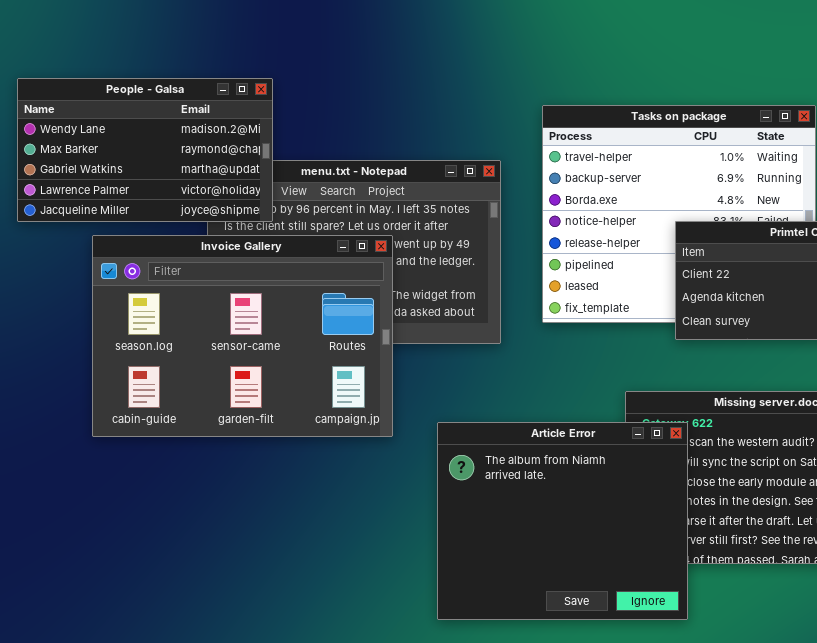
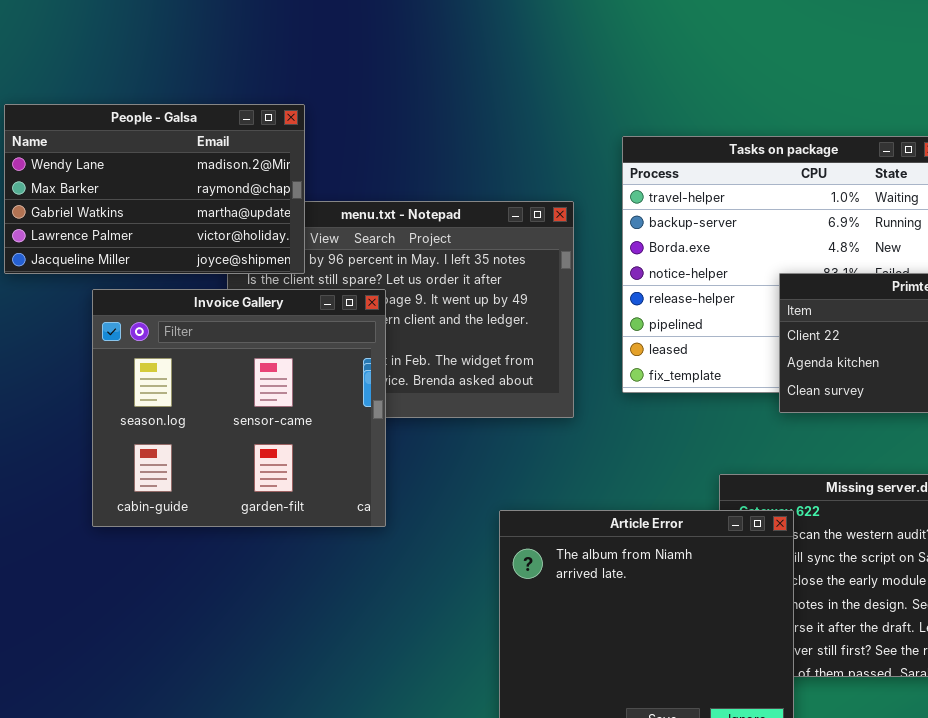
Invoice Gallery: [92,235,393,437] -> [92,289,386,527], resized

